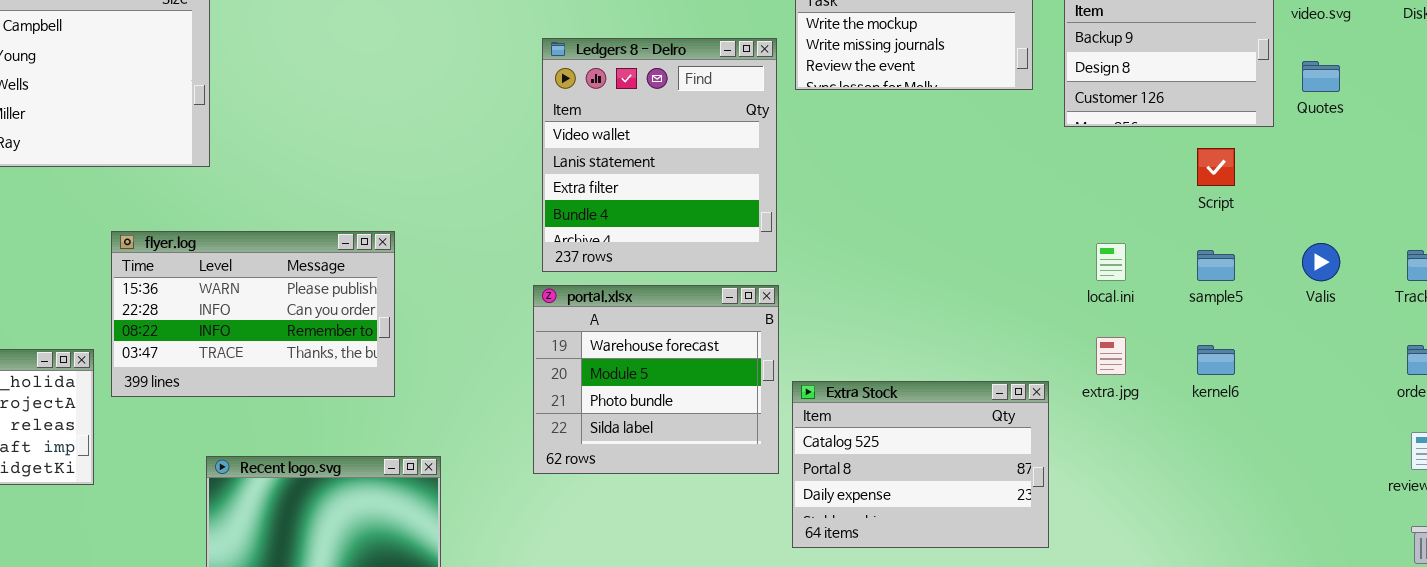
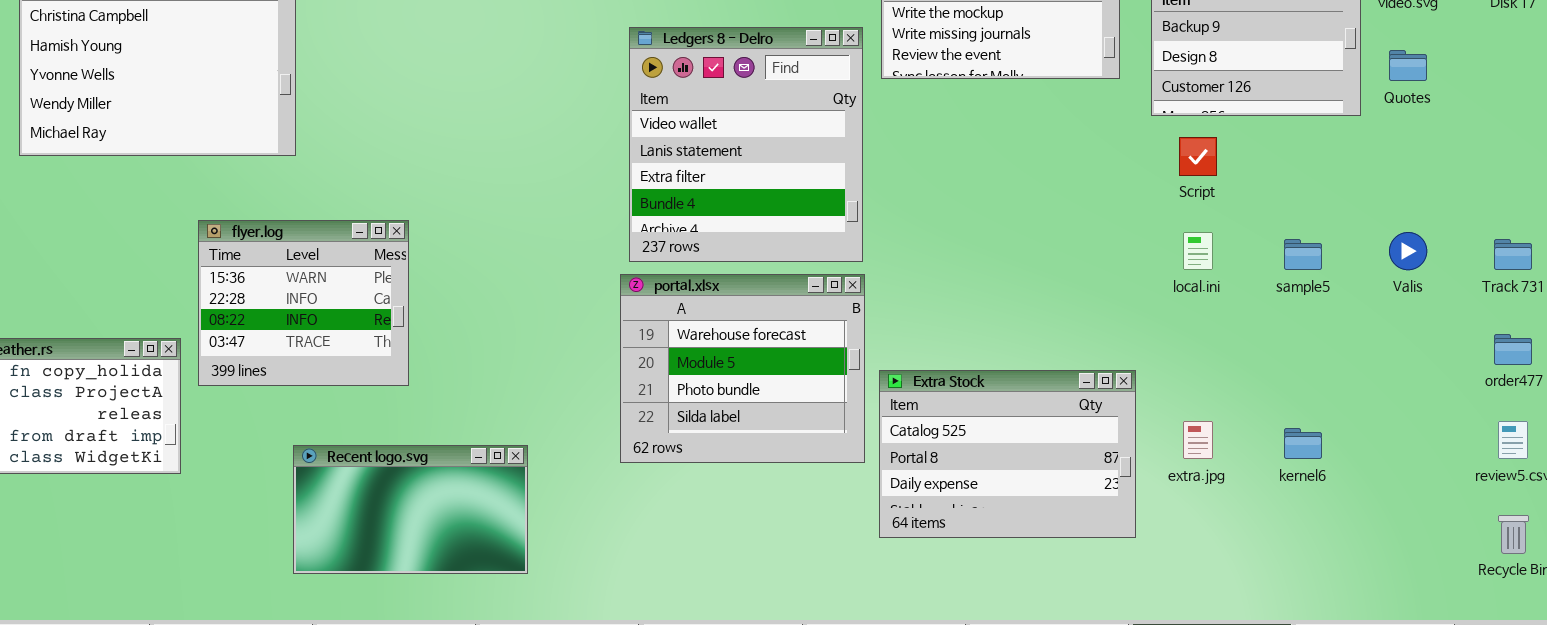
Script: [1197,148,1235,186] -> [1179,137,1217,176], moved
flyer.log: [111,231,395,397] -> [198,220,409,386], resized
extra.jpg: [1096,337,1126,375] -> [1183,421,1213,459], moved
kernel6: [1197,345,1235,375] -> [1284,428,1322,459], moved

